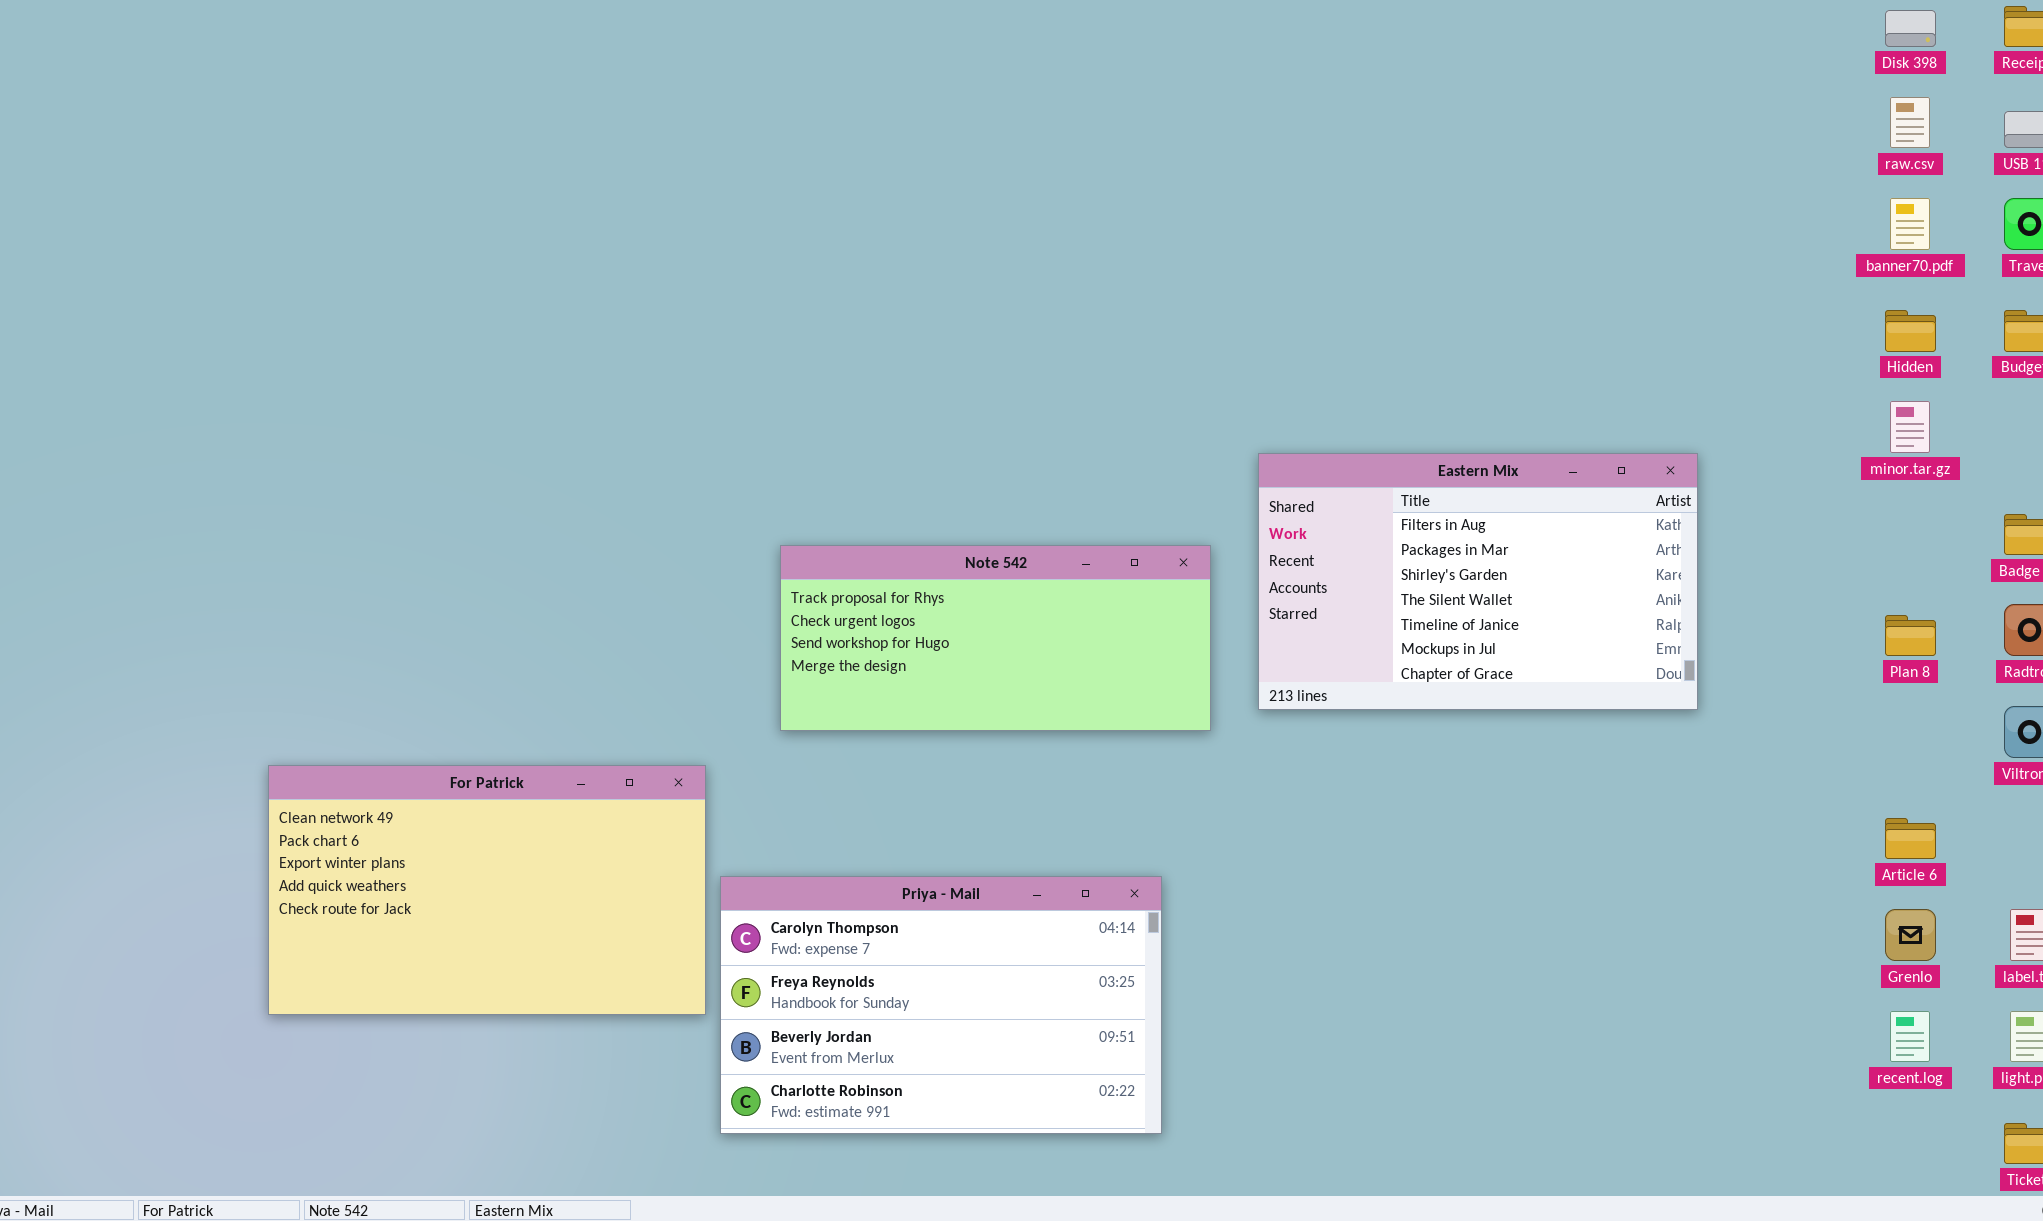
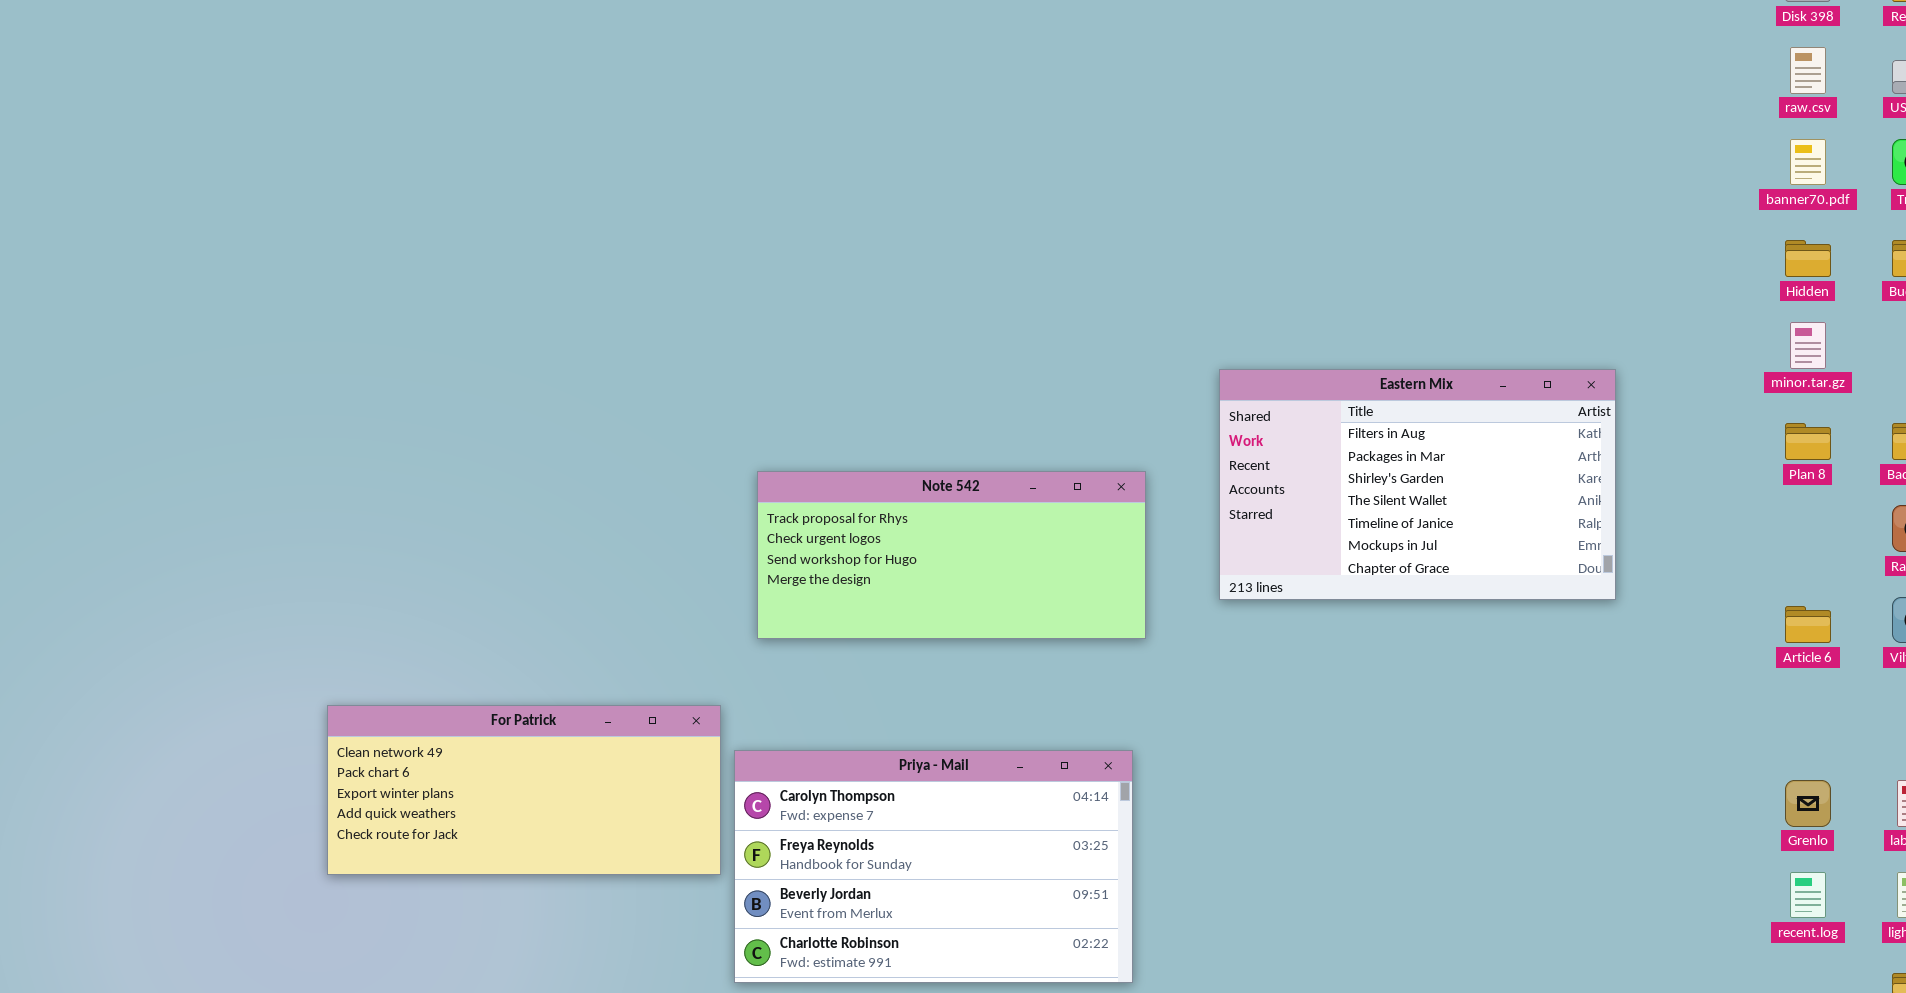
Note 542: [780,545,1211,731] -> [757,471,1146,639], moved
Plan 8: [1885,615,1936,656] -> [1785,423,1831,460], moved
For Patrick: [268,765,706,1015] -> [327,705,721,875], resized
Article 6: [1885,818,1936,859] -> [1785,606,1831,643], moved

